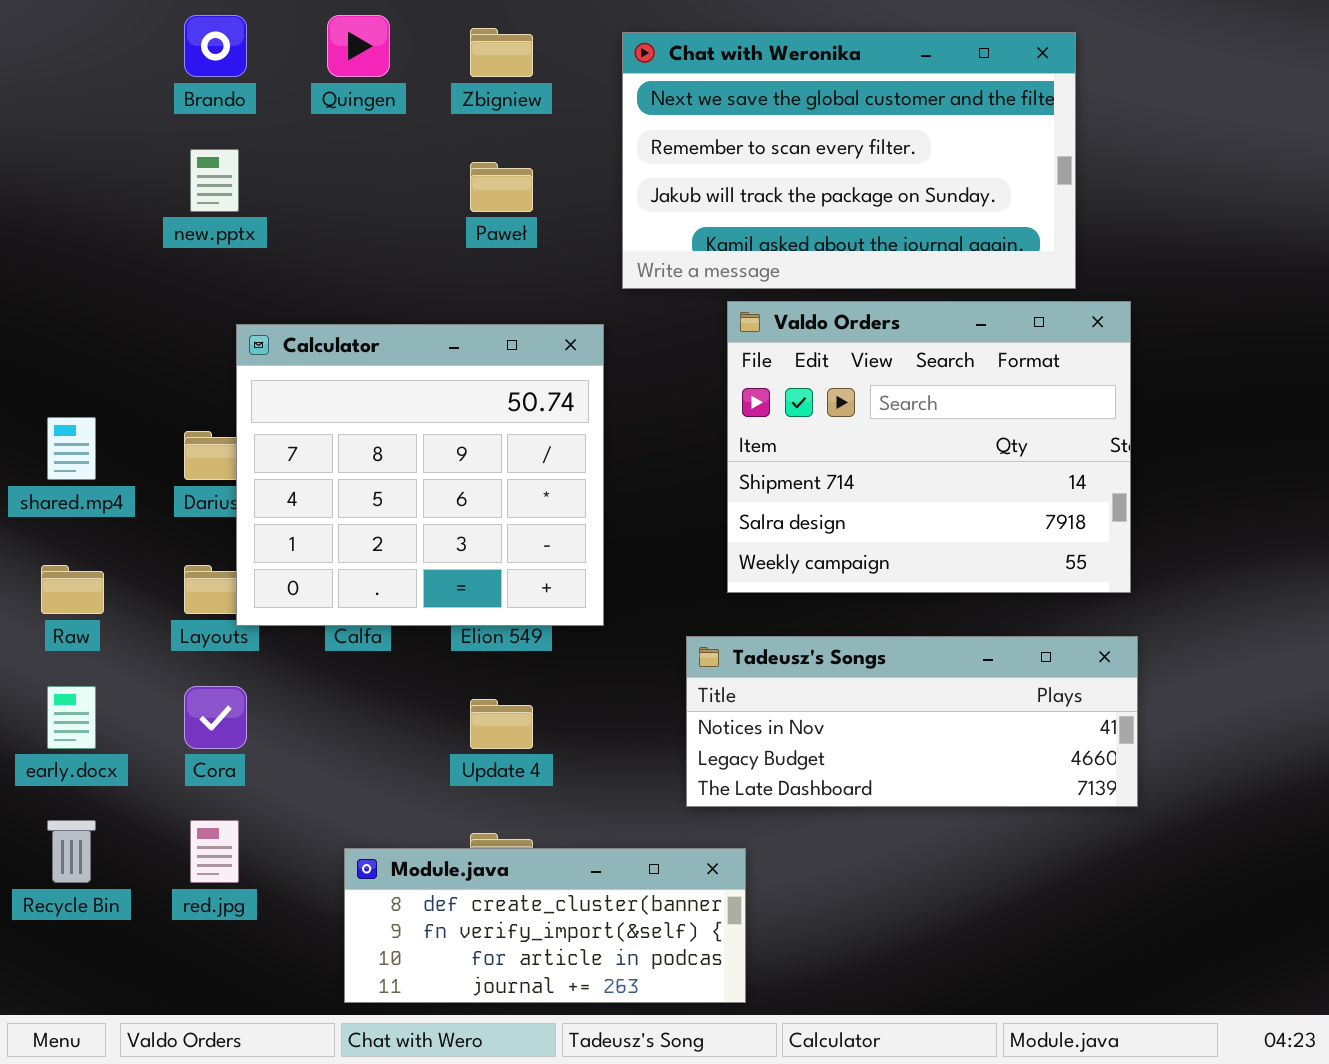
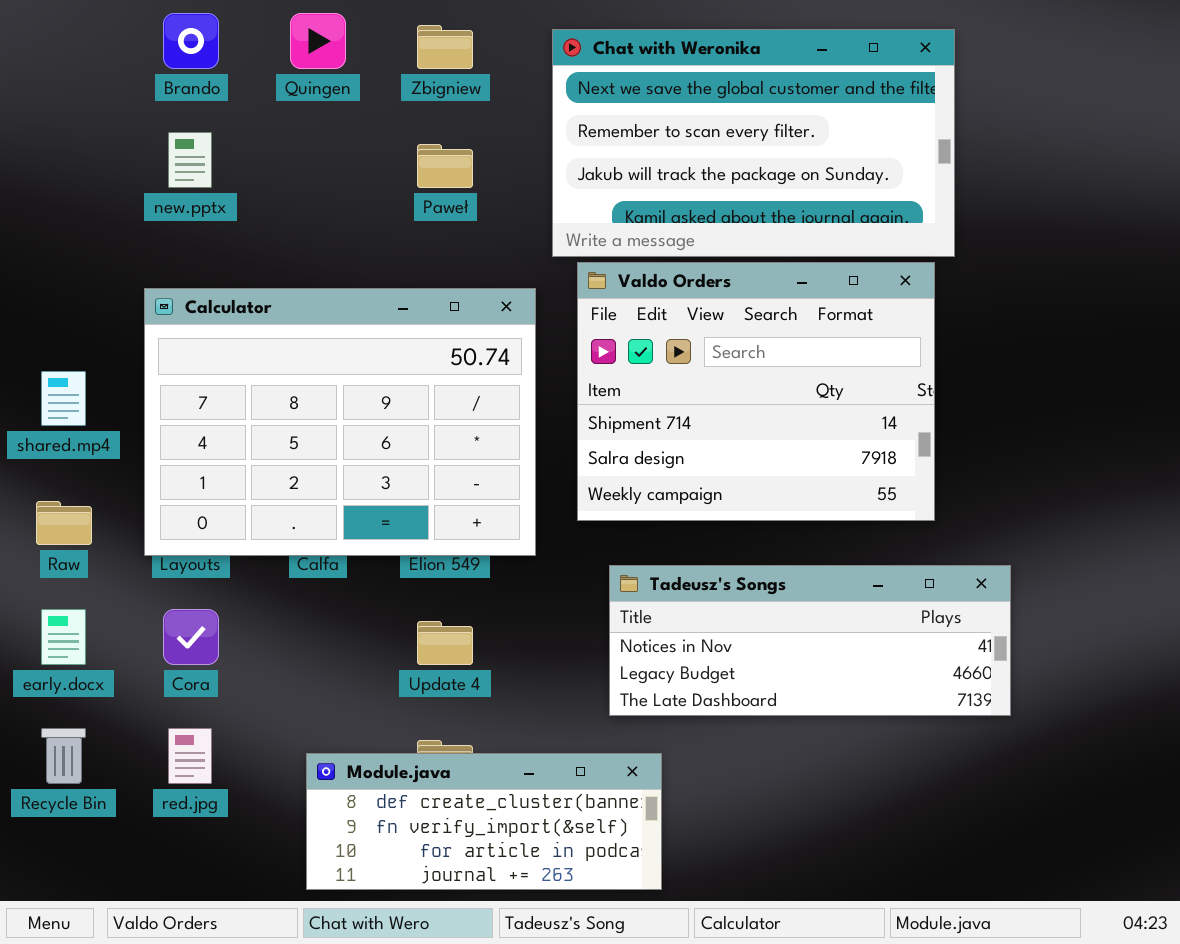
Valdo Orders: [727,301,1131,593] -> [577,262,935,521], moved
Calculator: [236,324,604,626] -> [144,288,536,556], resized

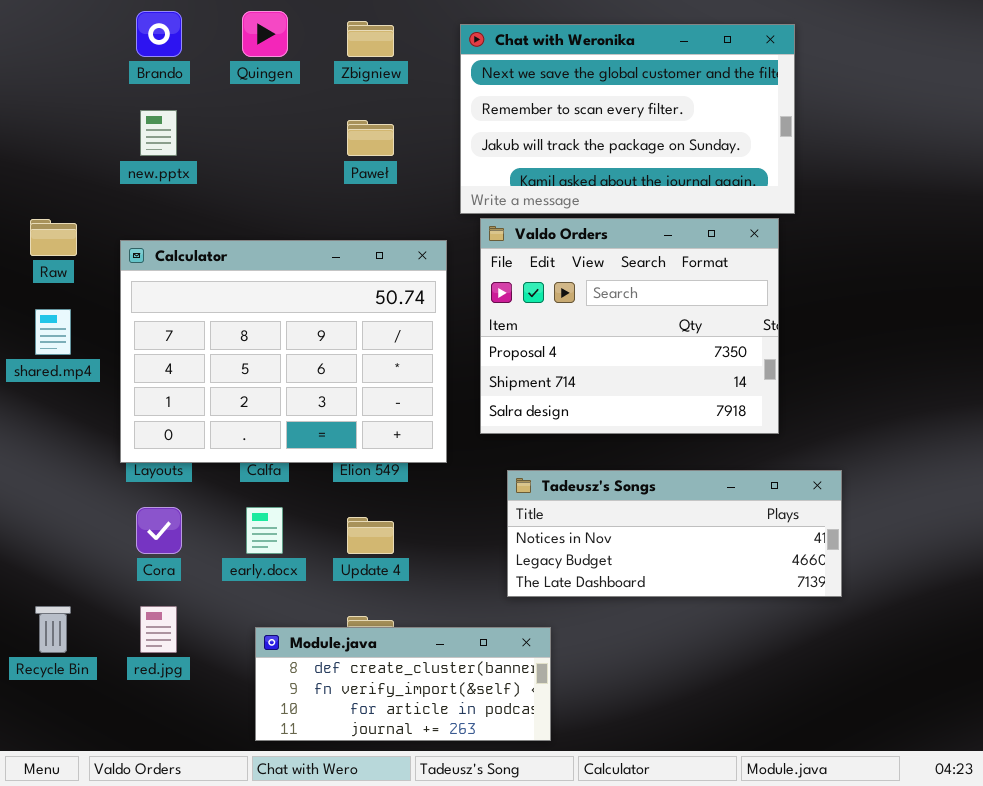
Valdo Orders: [577,262,935,521] -> [480,218,779,434], scrolled up 1 row
Raw: [36,501,92,545] -> [30,219,77,256], moved
early.docx: [41,609,86,665] -> [246,507,283,554], moved

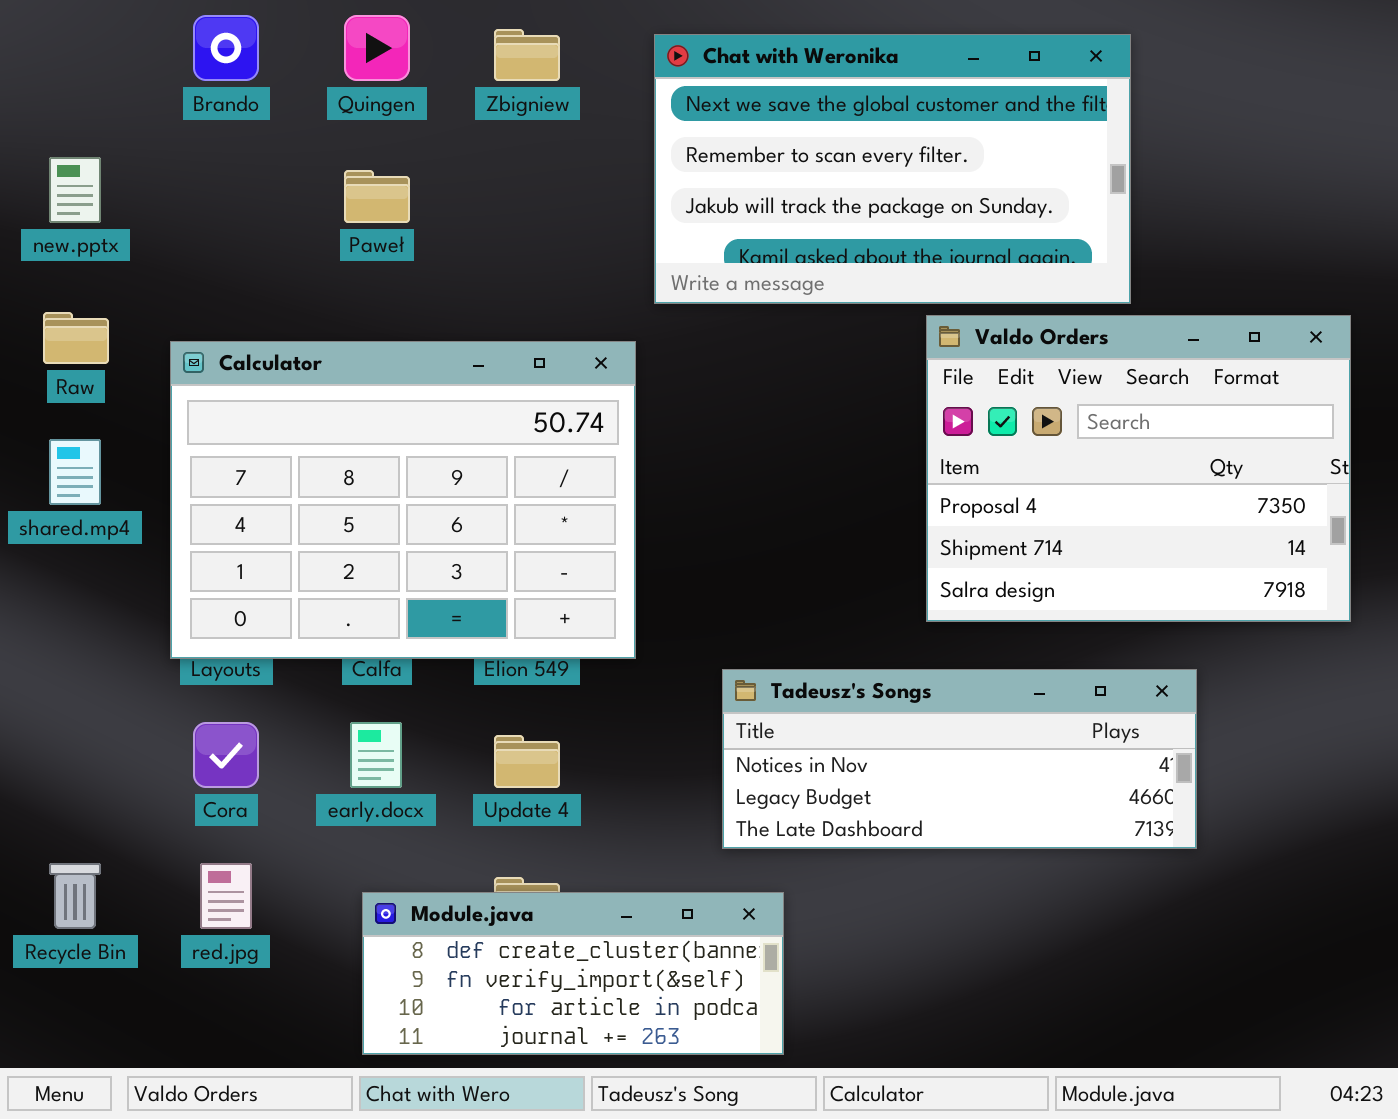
new.pptx: [140,110,177,156] -> [49,157,101,223], moved
Paweł: [347,120,394,156] -> [344,170,410,223], moved
Valdo Orders: [480,218,779,434] -> [926,315,1351,622], moved

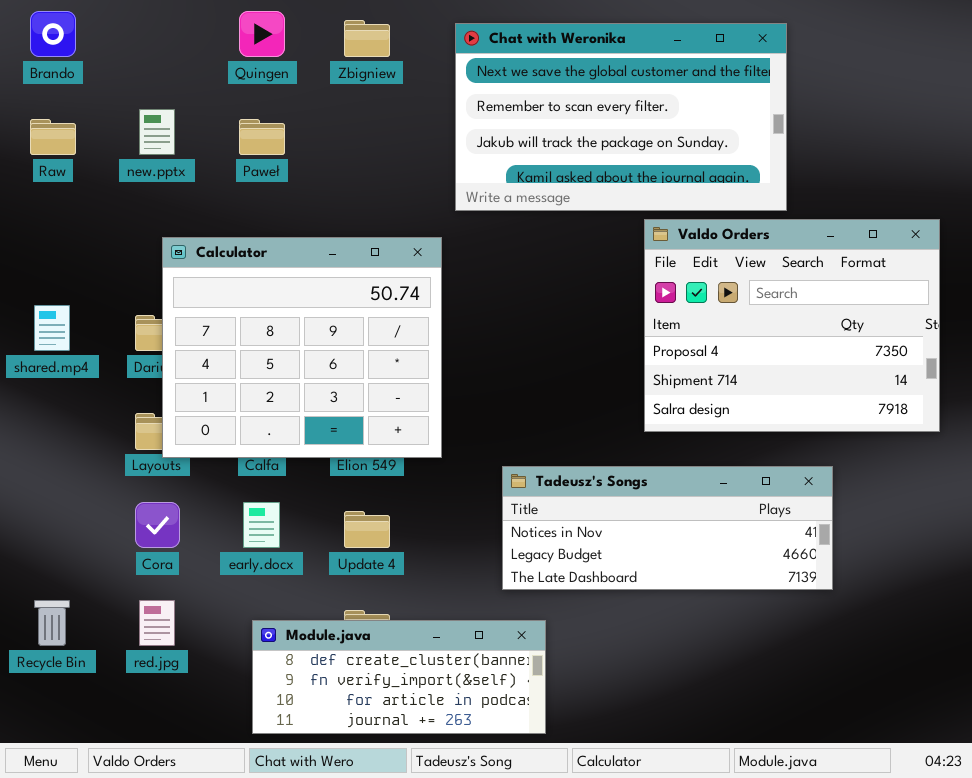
Brando: [193,15,259,81] -> [30,11,76,57], moved
new.pptx: [49,157,101,223] -> [139,109,175,155], moved
Raw: [43,312,109,364] -> [30,119,76,155], moved
Calculator: [170,341,636,659] -> [162,237,442,458], resized

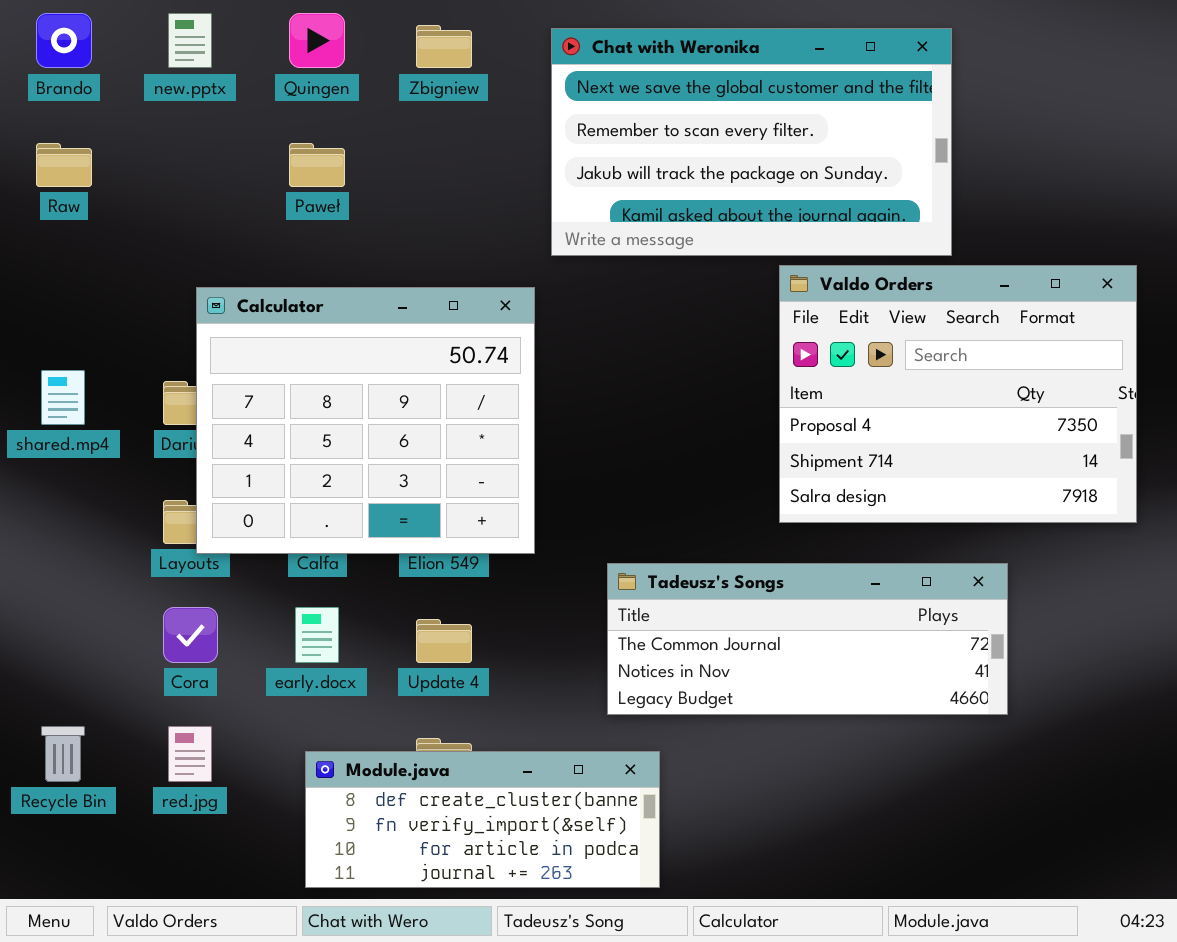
new.pptx: [139,109,175,155] -> [168,13,212,68], moved
Tadeusz's Songs: [502,466,833,590] -> [607,563,1008,715], scrolled up 1 row

